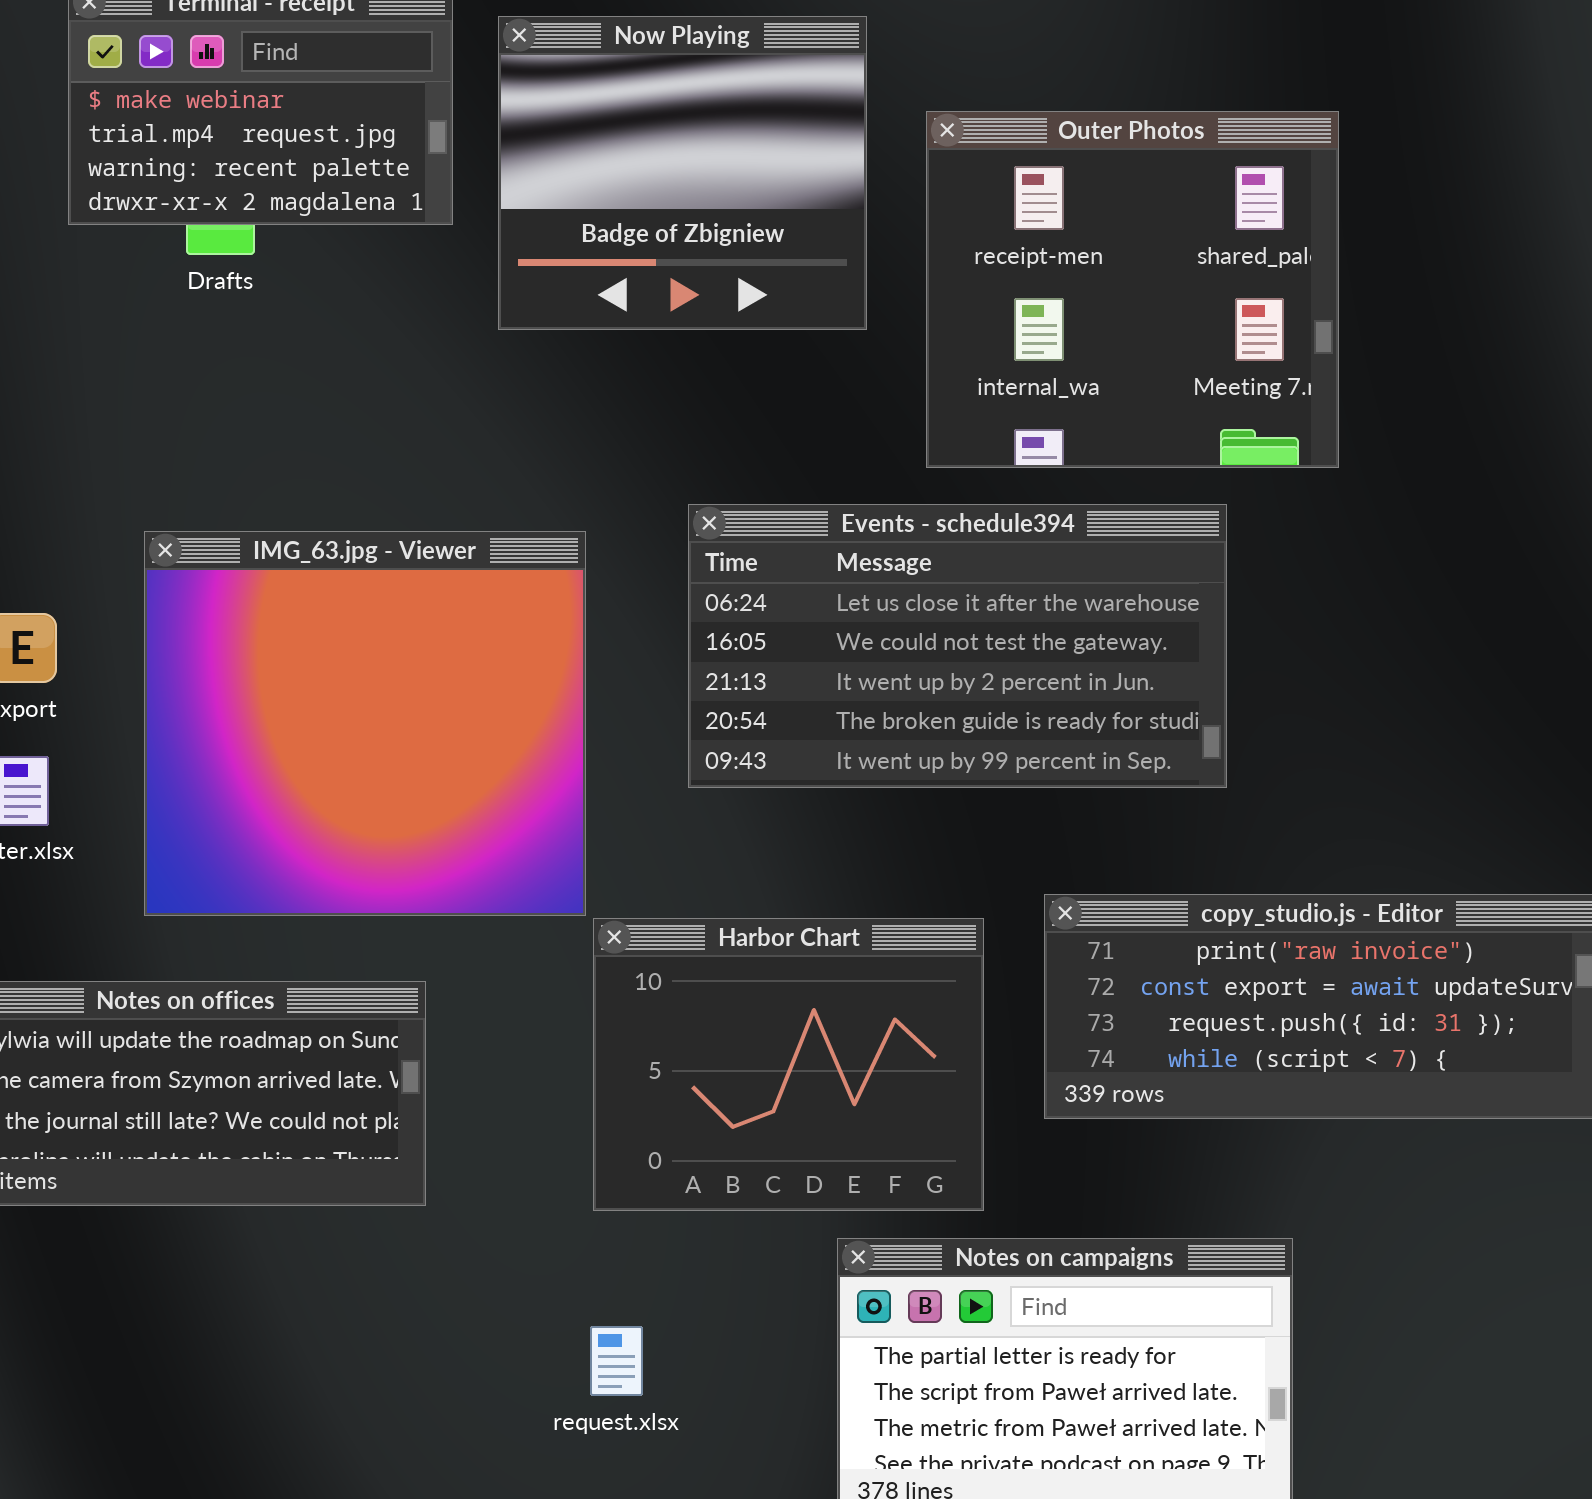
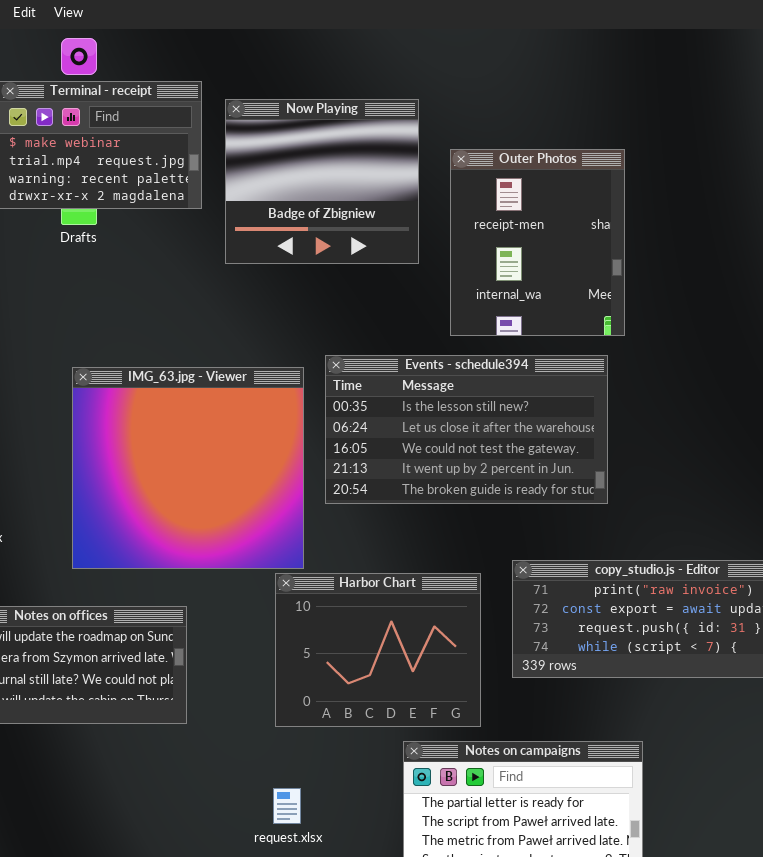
Outer Photos: [926,111,1339,468] -> [450,149,625,336], resized
Events - schedule394: [688,504,1227,788] -> [325,355,608,504], scrolled up 1 row
IMG_63.jpg - Viewer: [144,531,586,916] -> [72,367,304,569], moved

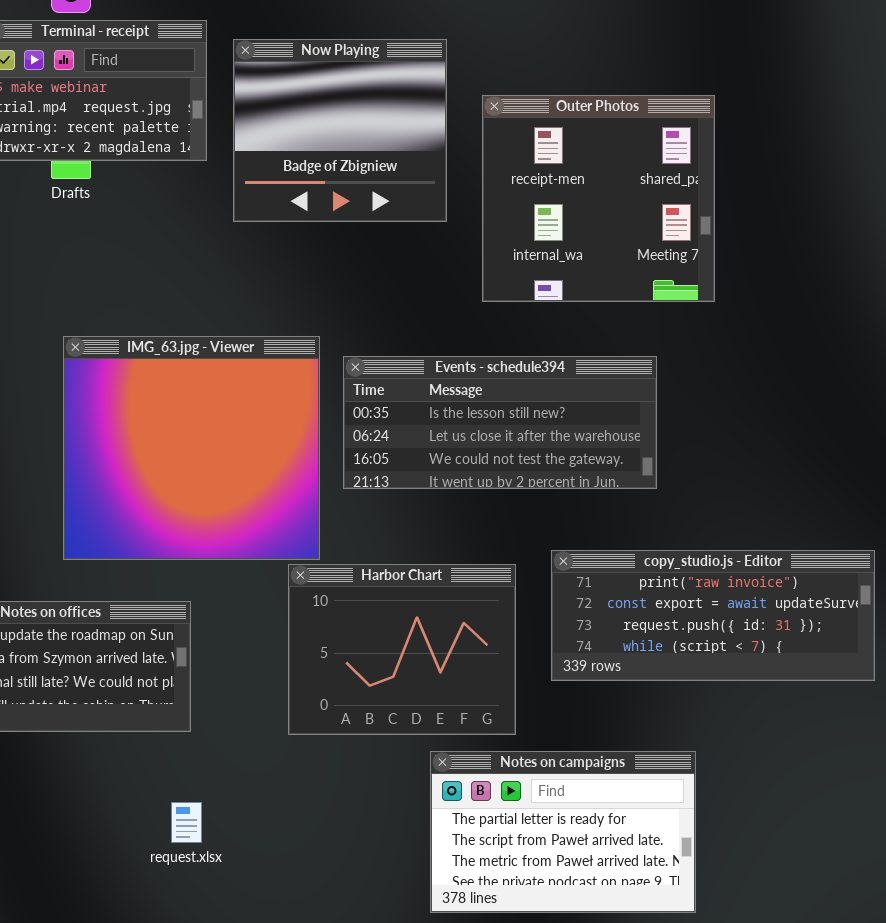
Outer Photos: [450,149,625,336] -> [482,95,715,302], resized
Events - schedule394: [325,355,608,504] -> [343,356,657,489], resized
request.xlsx: [273,788,301,824] -> [171,802,202,843], moved

